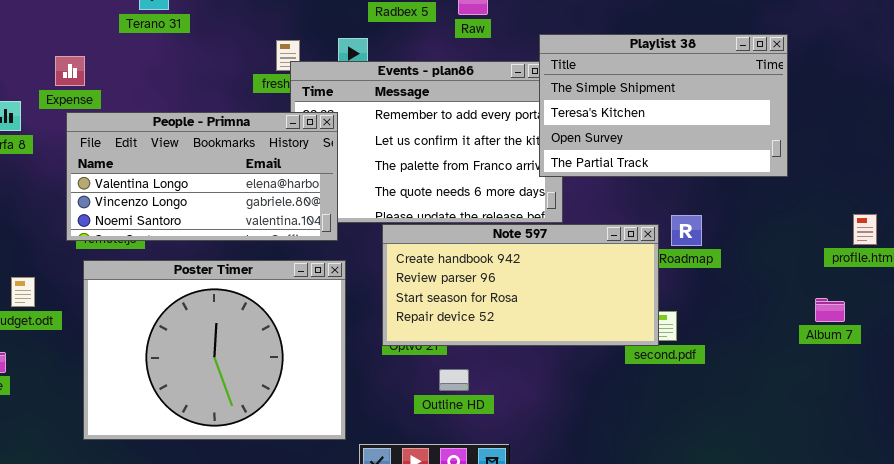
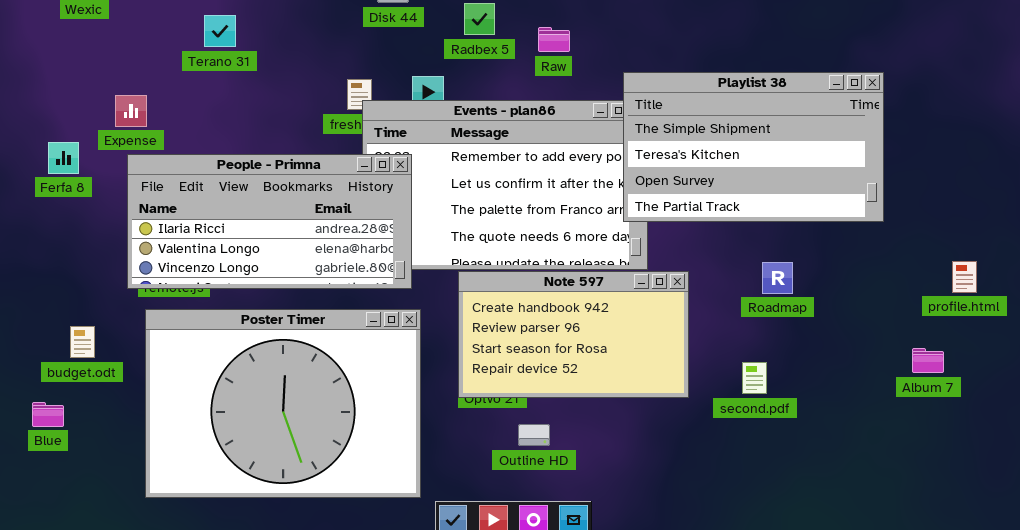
People - Primna: [66,112,338,241] -> [127,154,412,289], scrolled up 1 row
Note 597: [382,224,659,346] -> [458,271,689,398], resized

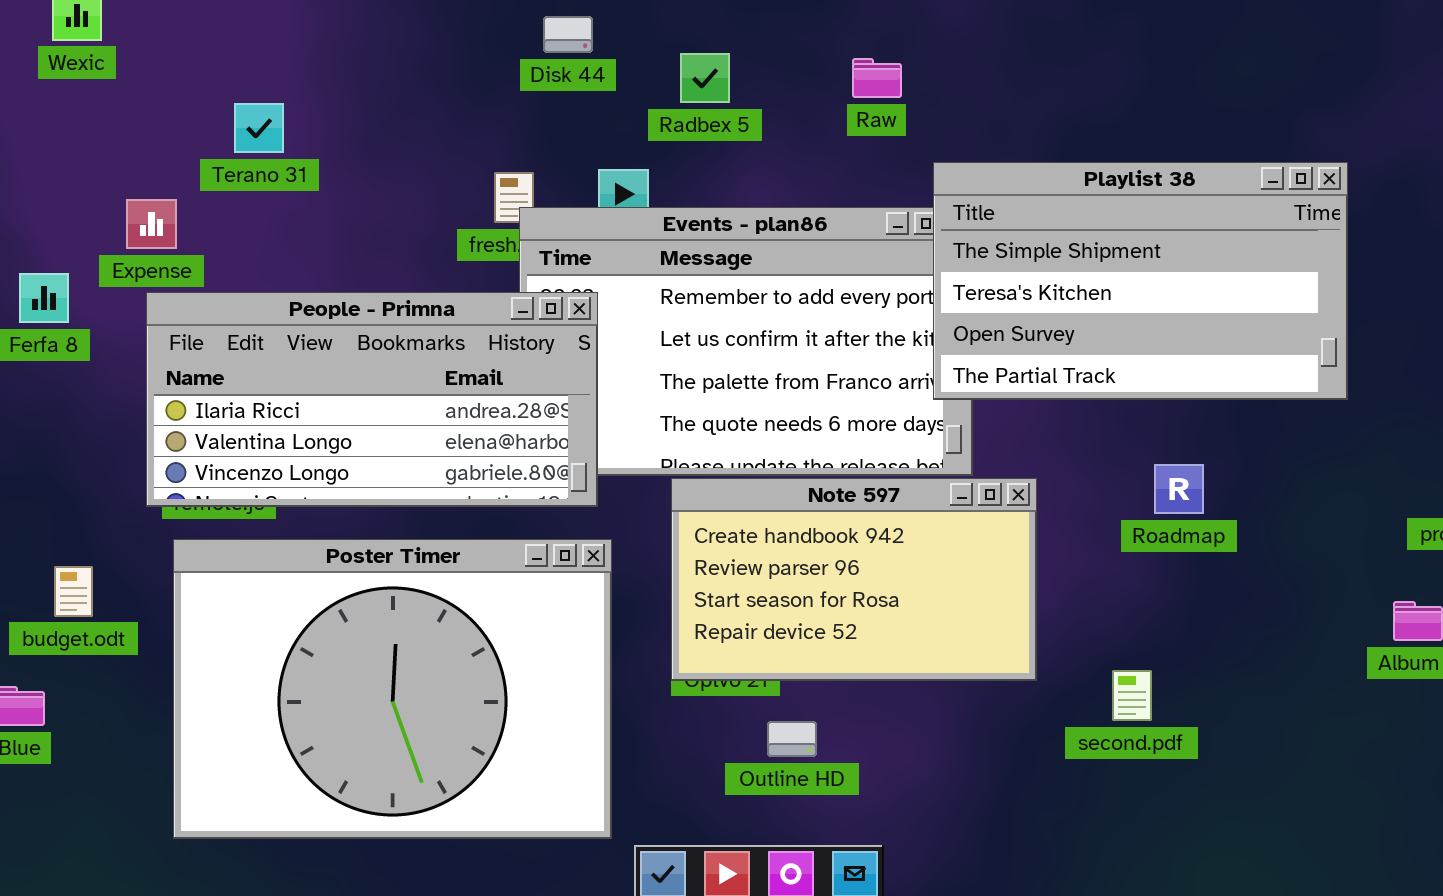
Terano 31: [204,15,236,47] -> [234,103,284,153], moved
Raw: [538,27,570,52] -> [852,58,902,98], moved
second.pdf: [742,362,767,394] -> [1112,670,1152,721], moved

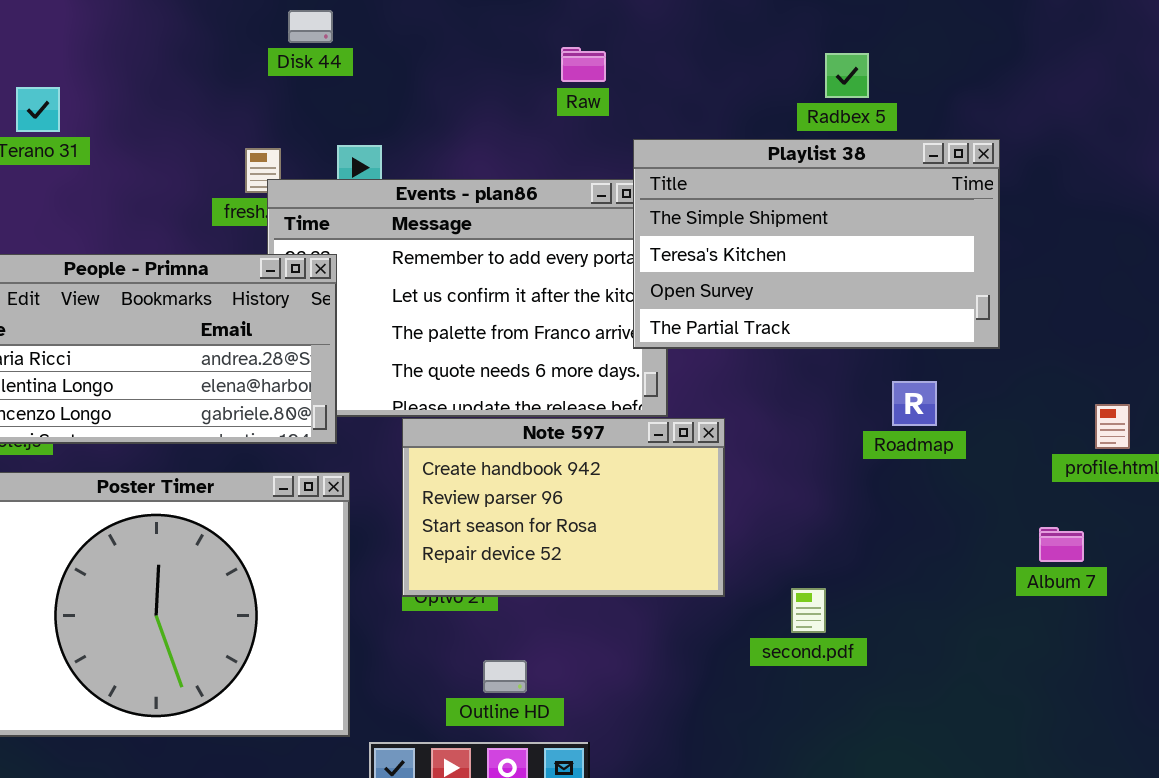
Radbex 5: [680,53,730,103] -> [825,53,869,98], moved
Roadmap: [1154,464,1204,514] -> [892,381,937,426], moved
Outline HD: [767,721,817,757] -> [483,660,527,693], moved

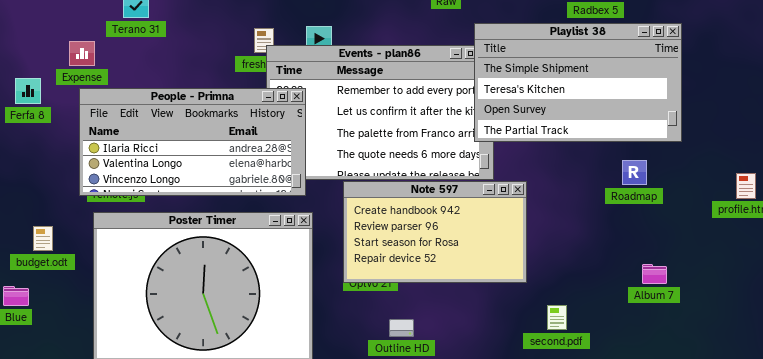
Album 7: [1039,527,1084,562] -> [642,264,667,284], moved
second.pdf: [791,588,826,633] -> [547,305,567,330], moved

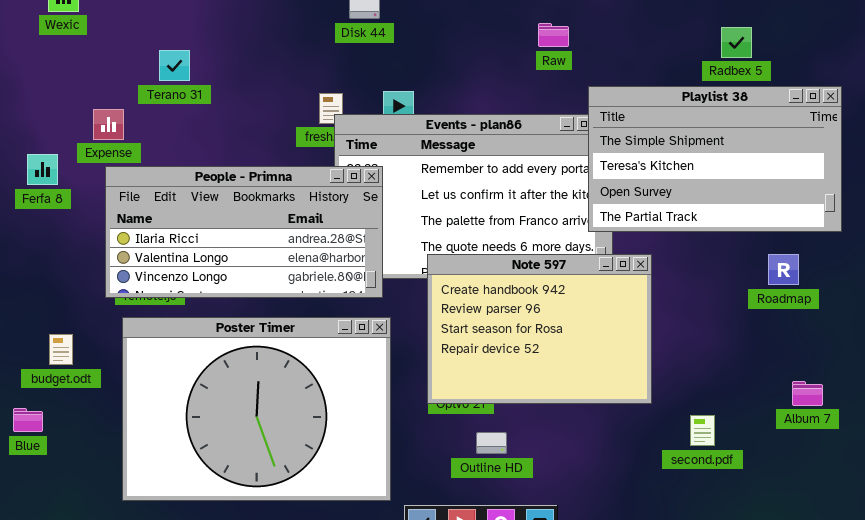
Note 597: [343,181,527,283] -> [427,254,652,404], resized
second.pdf: [547,305,567,330] -> [690,415,715,446], moved
Outline HD: [389,319,414,337] -> [476,432,507,454], moved

